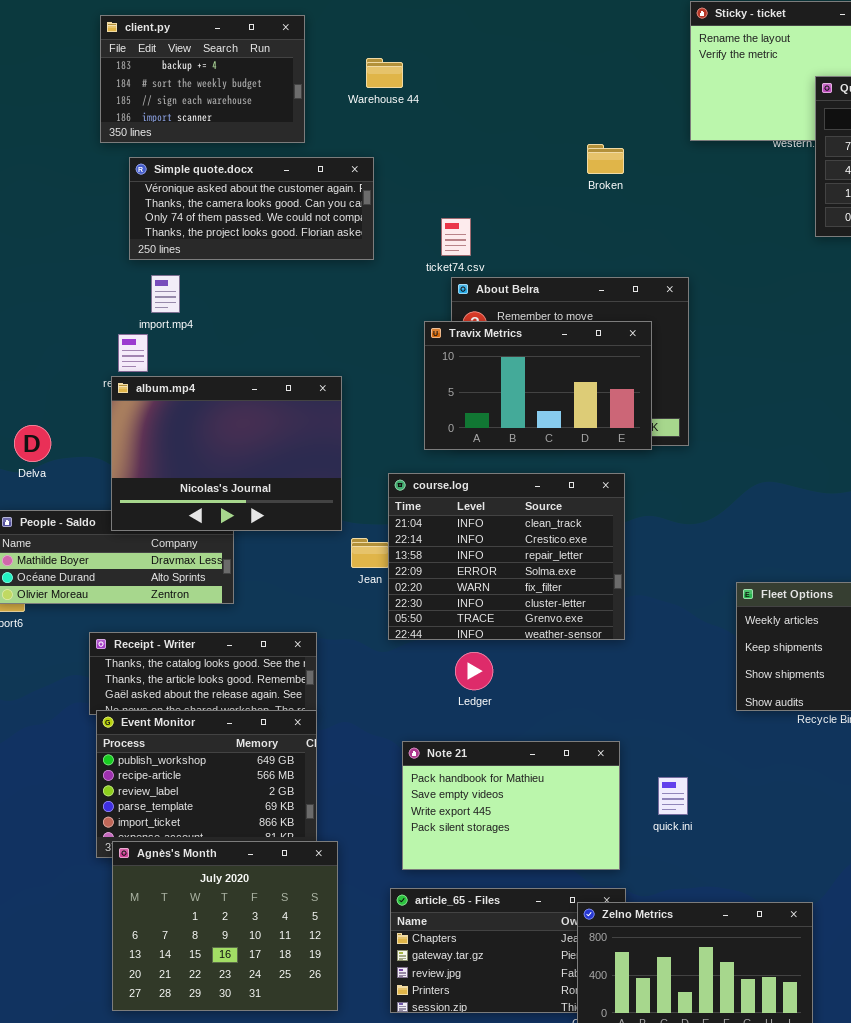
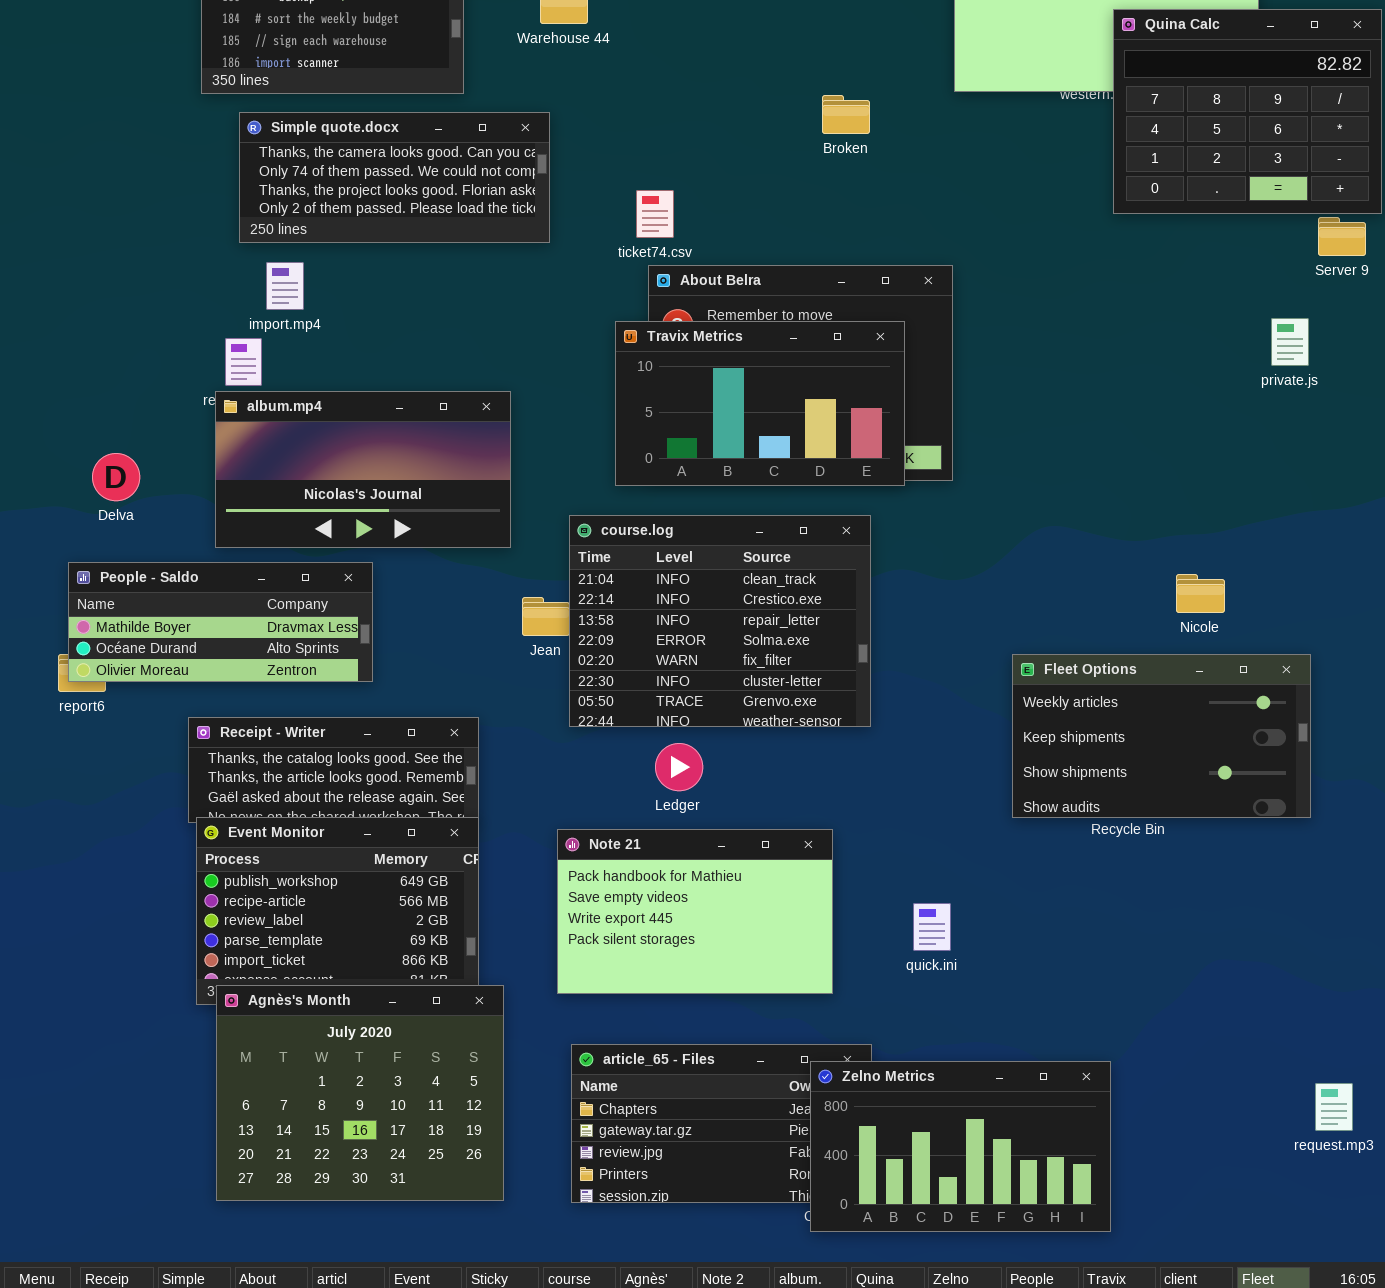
Simple quote.docx: [129,157,374,260] -> [239,112,550,243], scrolled down 1 row
album.mp4: [111,376,342,531] -> [215,391,511,548], resized
Note 21: [402,741,620,870] -> [557,829,833,994], moved

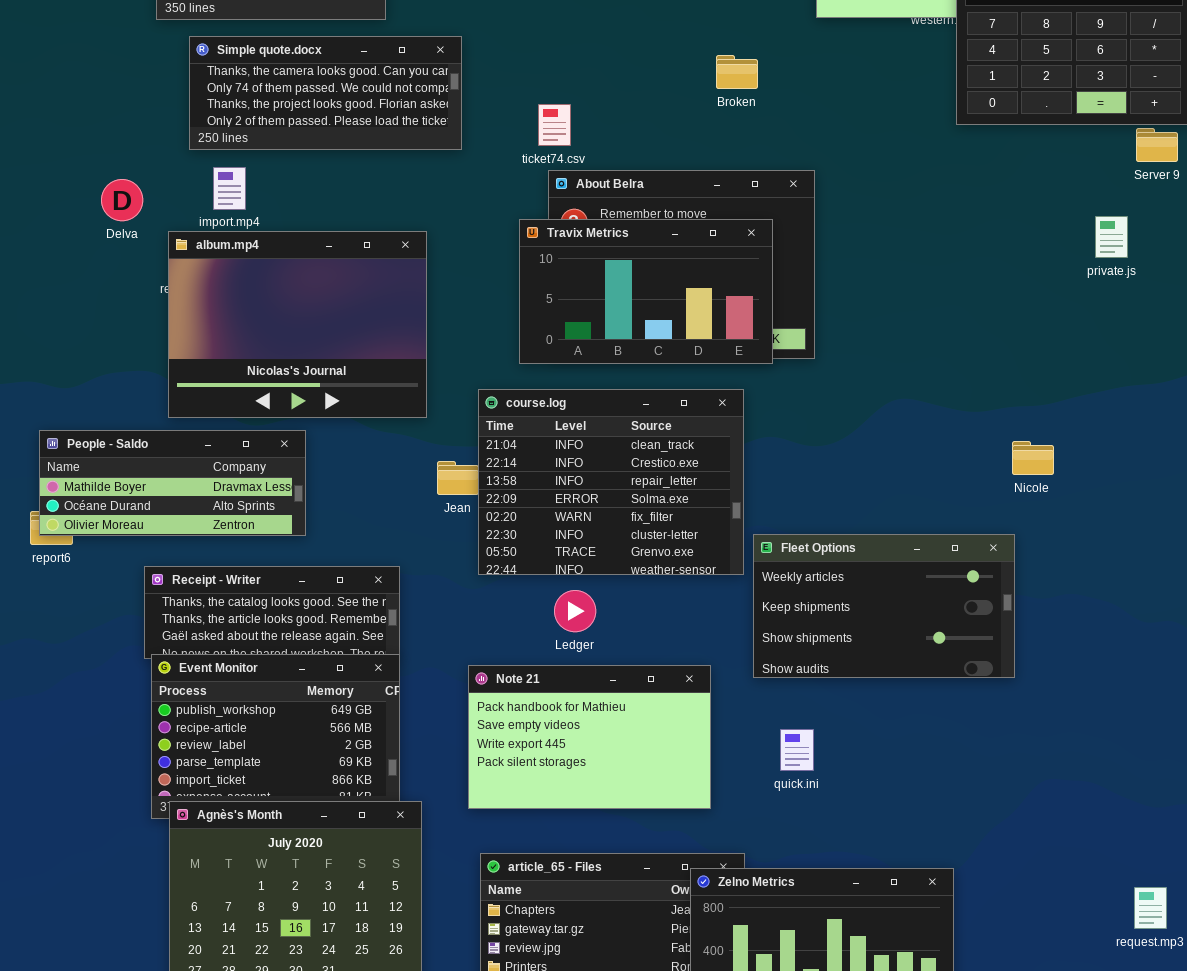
Broken: [822,95,870,134] -> [716,55,758,89], moved
album.mp4: [215,391,511,548] -> [168,231,427,418], resized
Delva: [92,453,140,501] -> [101,179,143,221], moved
Fleet Options: [1012,654,1311,818] -> [753,534,1015,678], moved

